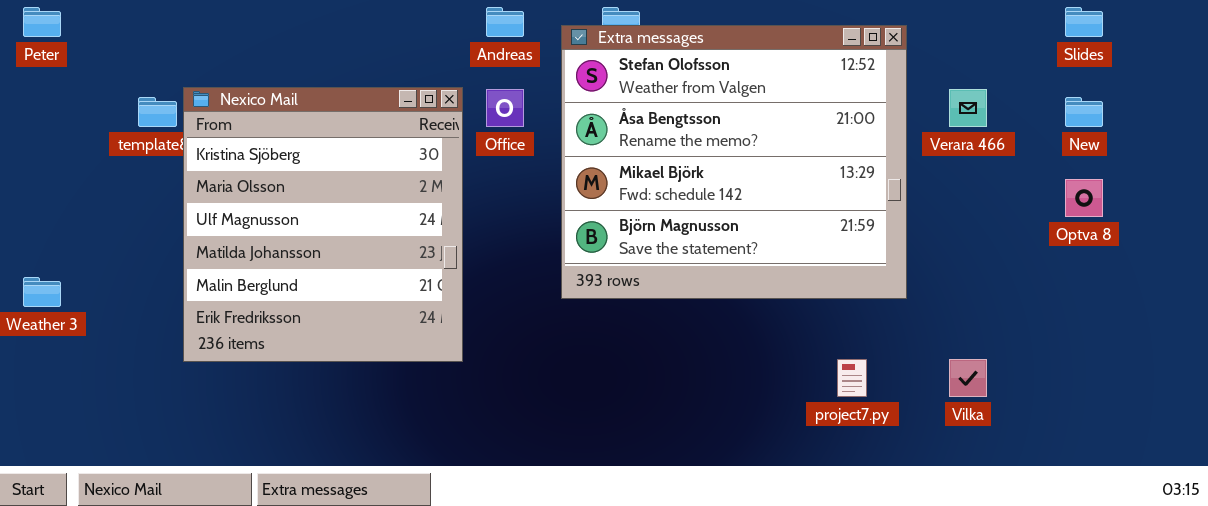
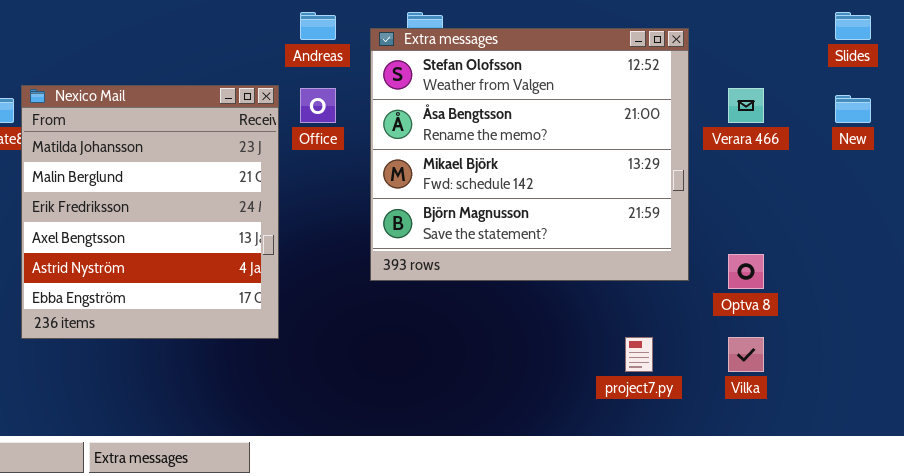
Nexico Mail: [183,87,463,362] -> [21,85,279,339], scrolled down 3 rows
Optva 8: [1065,179,1103,217] -> [728,254,764,289], moved

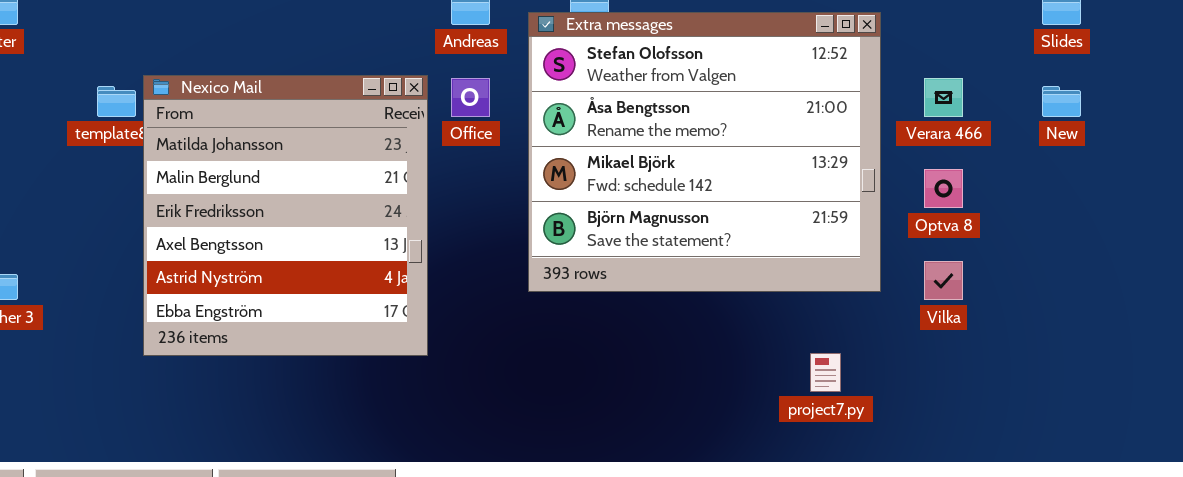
Optva 8: [728,254,764,289] -> [924,169,963,208], moved
Vilka: [728,337,764,372] -> [924,261,963,300], moved

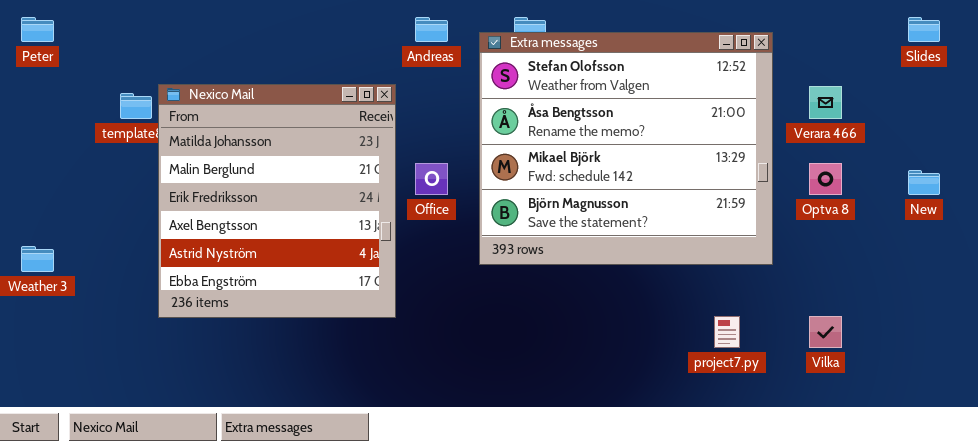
Office: [451,78,490,117] -> [415,163,448,195], moved
New: [1042,86,1081,117] -> [908,170,940,195], moved
Vilka: [924,261,963,300] -> [809,316,842,348], moved

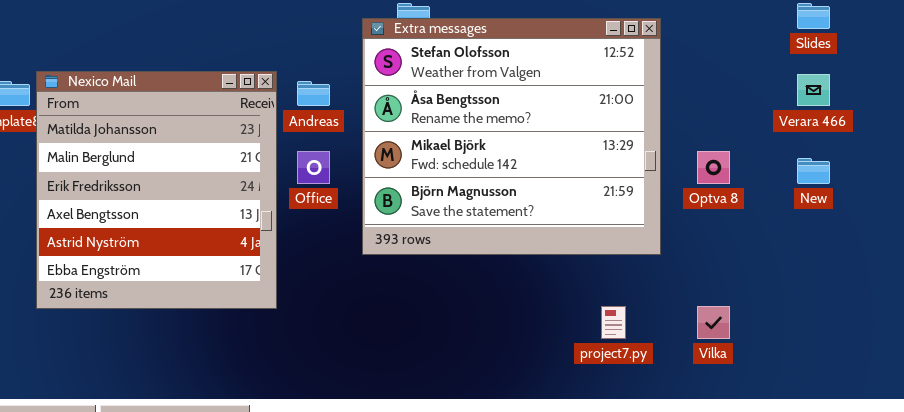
Andreas: [415,17,448,42] -> [297,81,330,106], moved
Verara 466: [809,86,842,119] -> [797,74,830,106], moved

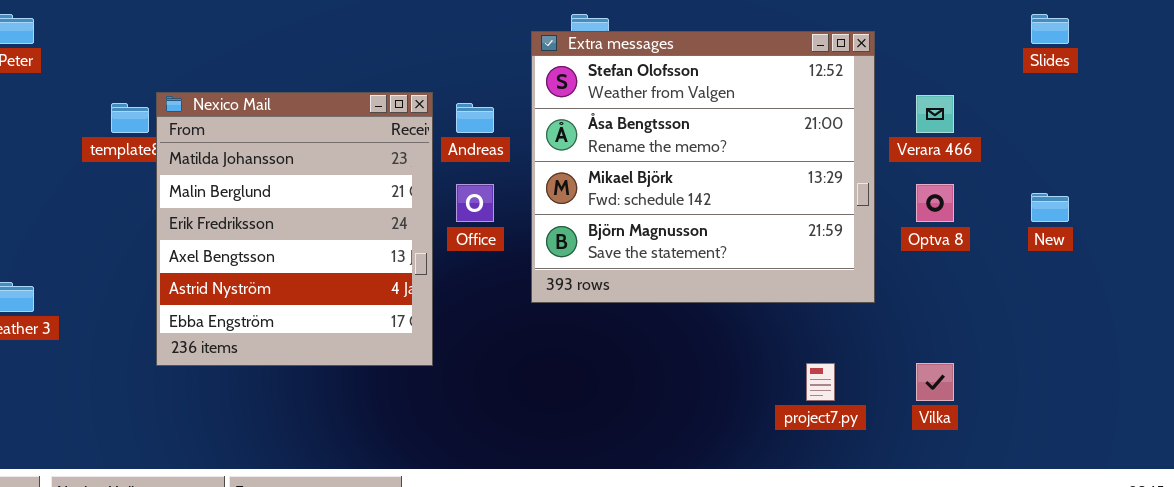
Verara 466: [797,74,830,106] -> [916,95,954,133], moved

